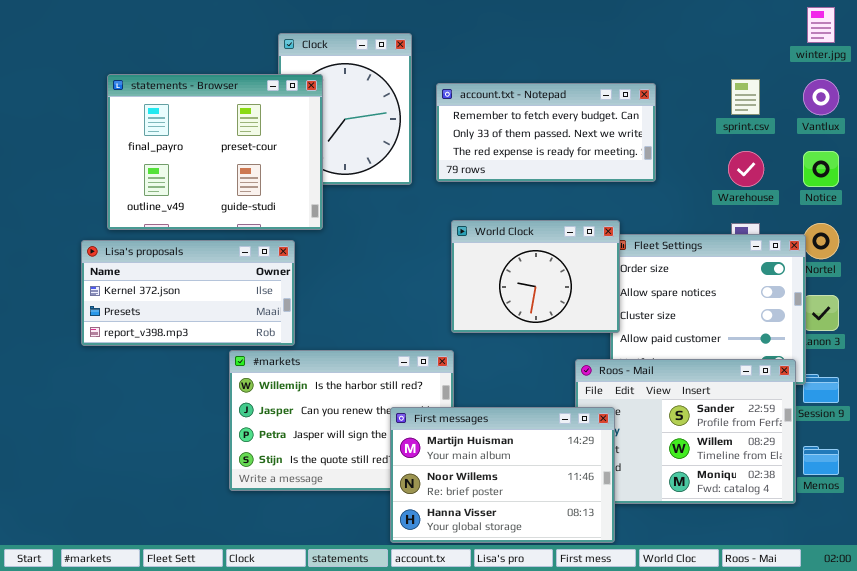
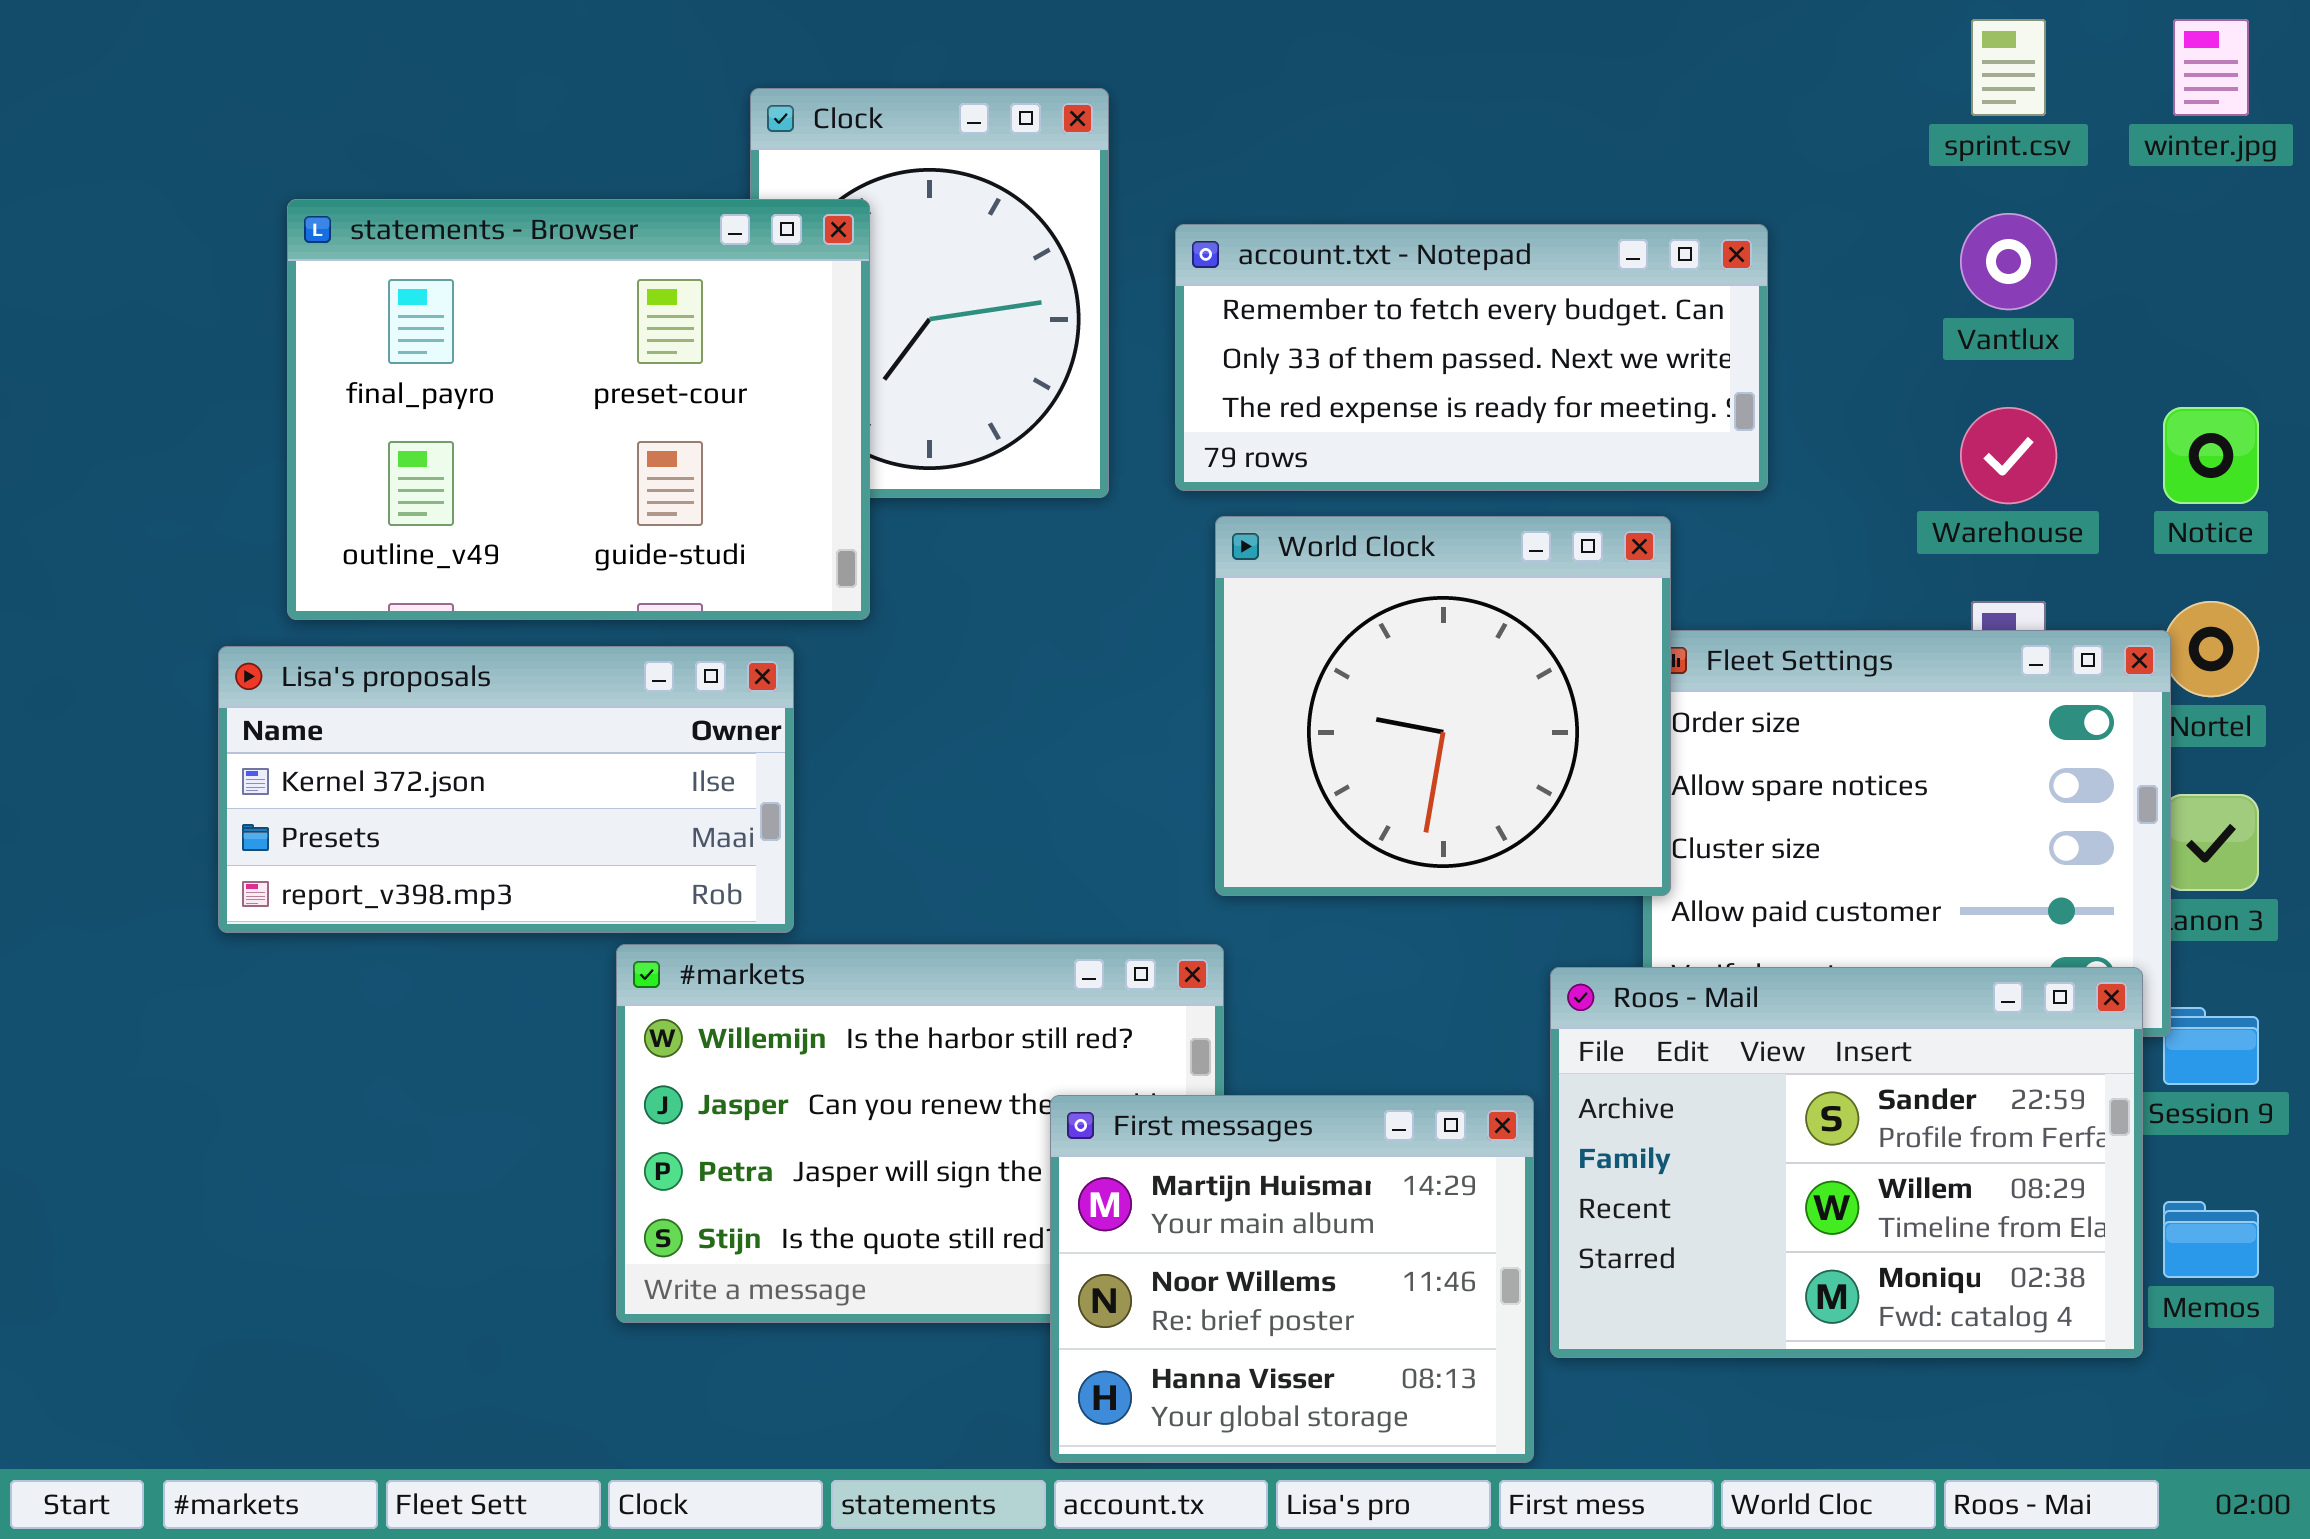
sprint.csv: [731,79,760,115] -> [1971,19,2046,116], moved
Vantlux: [803,79,839,115] -> [1960,213,2057,310], moved
World Clock: [451,220,620,333] -> [1215,516,1671,896], resized
First messages: [390,407,615,543] -> [1050,1095,1534,1463], resized

